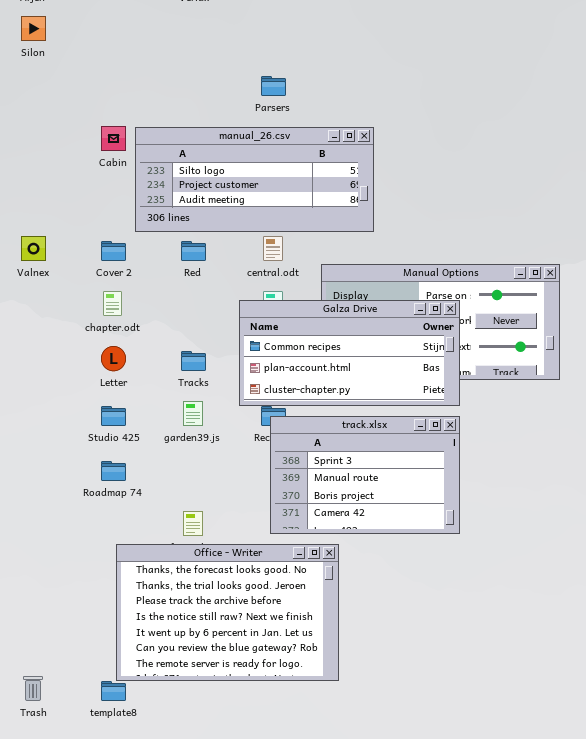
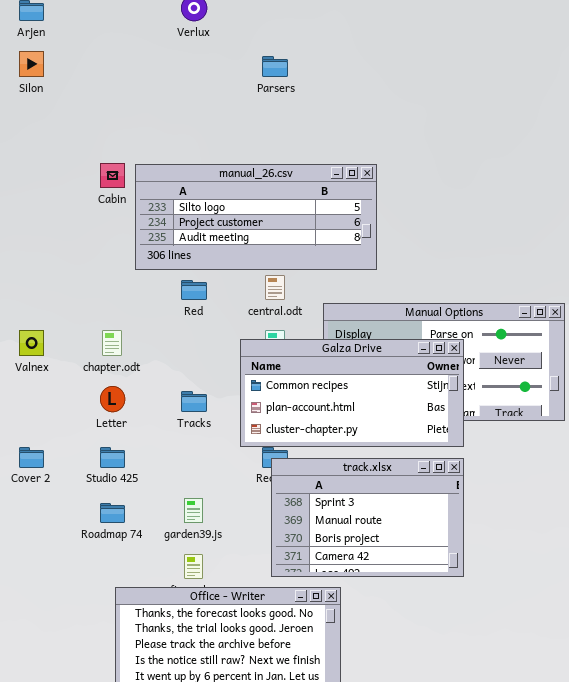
Parsers: [261,76,286,96] -> [262,56,288,77], moved
Valnex: [21,236,46,261] -> [19,330,44,356], moved
Cover 2: [101,241,126,261] -> [19,447,44,468], moved
garden39.js: [183,401,203,426] -> [184,498,203,523], moved

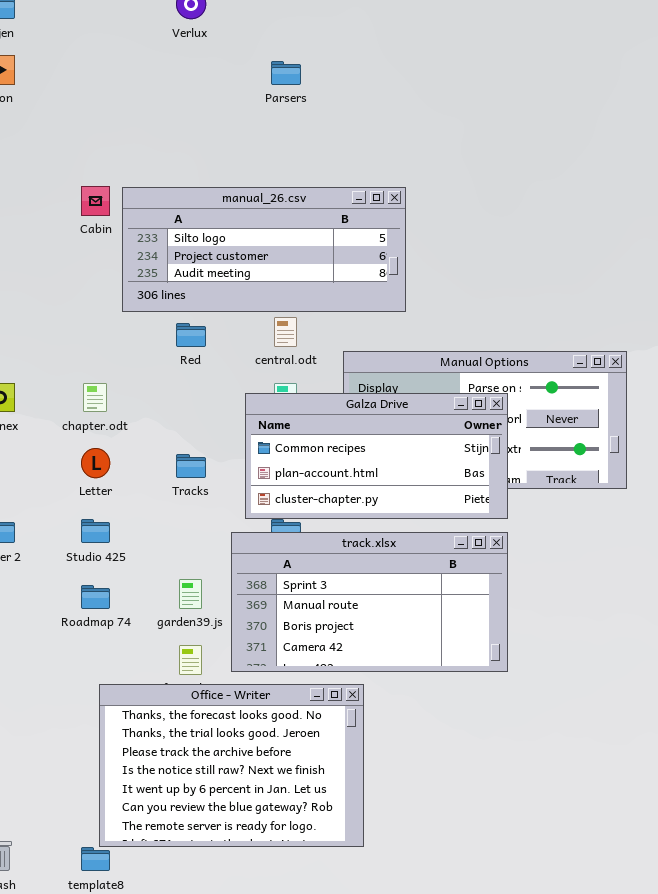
track.xlsx: [271,458,464,577] -> [231,532,508,672], resized

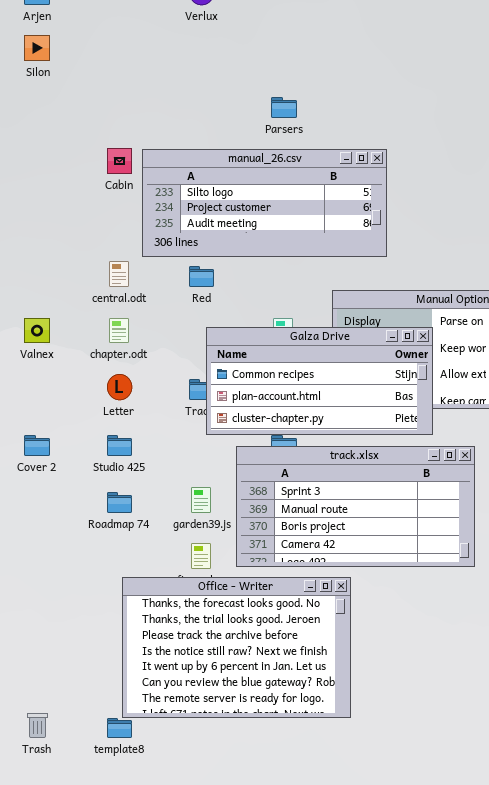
Parsers: [271,61,301,85] -> [271,97,297,118], moved
central.odt: [274,317,297,347] -> [109,261,129,287], moved
Galza Drive: [245,393,508,519] -> [206,327,433,435], moved

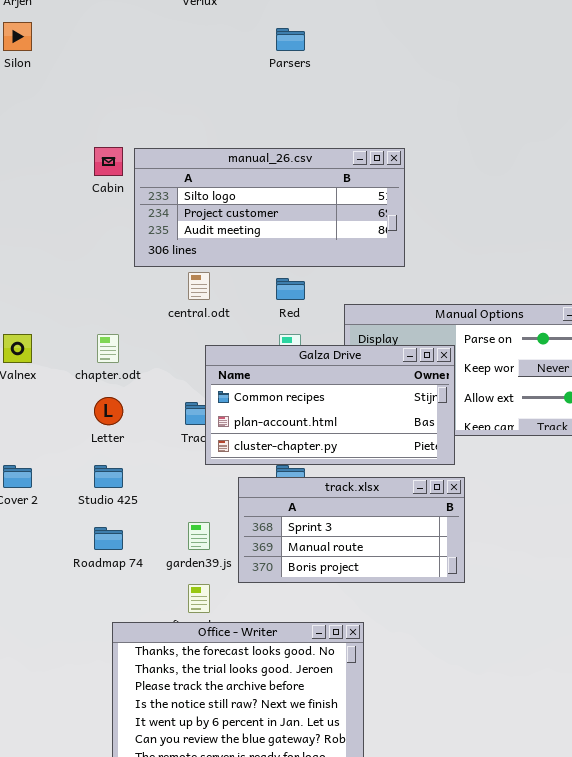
Parsers: [271,97,297,118] -> [276,28,305,51], moved
central.odt: [109,261,129,287] -> [188,272,210,300], moved
Red: [189,266,214,287] -> [276,278,305,300], moved
track.xlsx: [236,446,475,567] -> [238,477,465,583], resized

